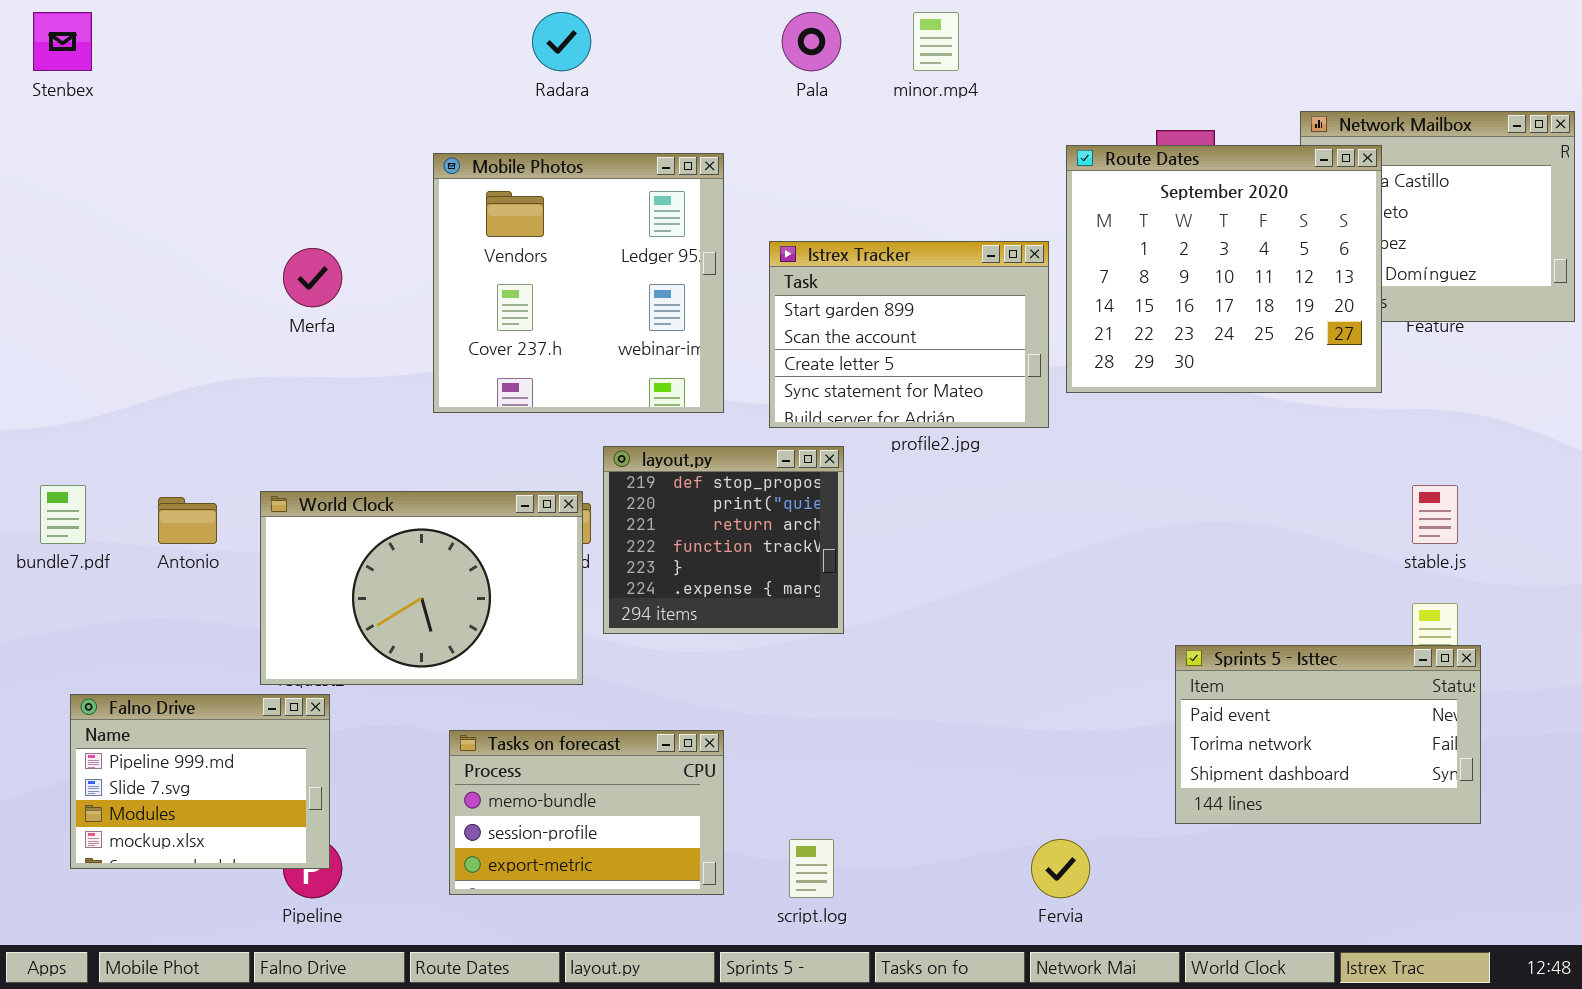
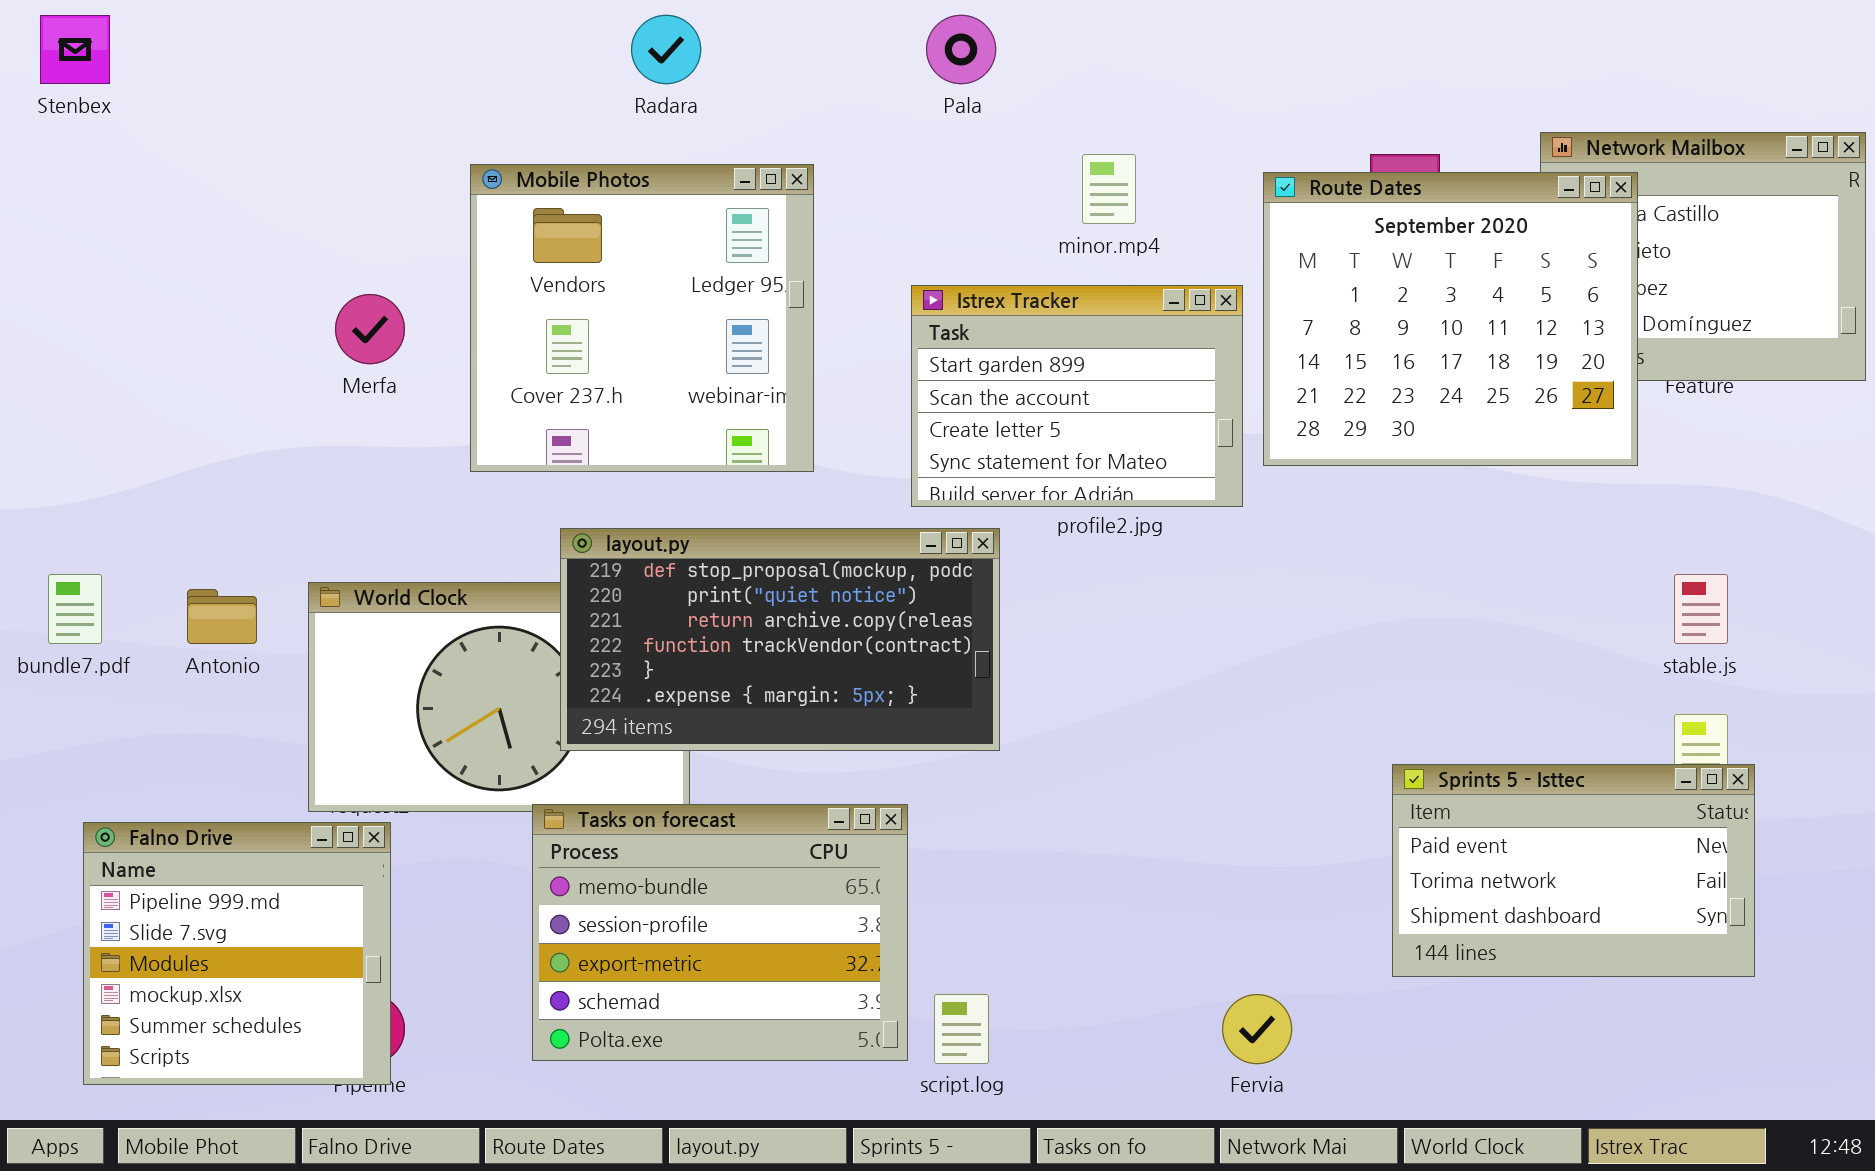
minor.mp4: [913,12,959,71] -> [1082,154,1136,224], moved
Mobile Photos: [433,153,724,413] -> [470,164,814,472], moved
layout.py: [603,446,844,634] -> [560,528,1000,751], resized
Falno Drive: [70,694,330,869] -> [83,822,391,1085], resized
Tasks on forecast: [449,730,724,895] -> [532,804,908,1061], resized

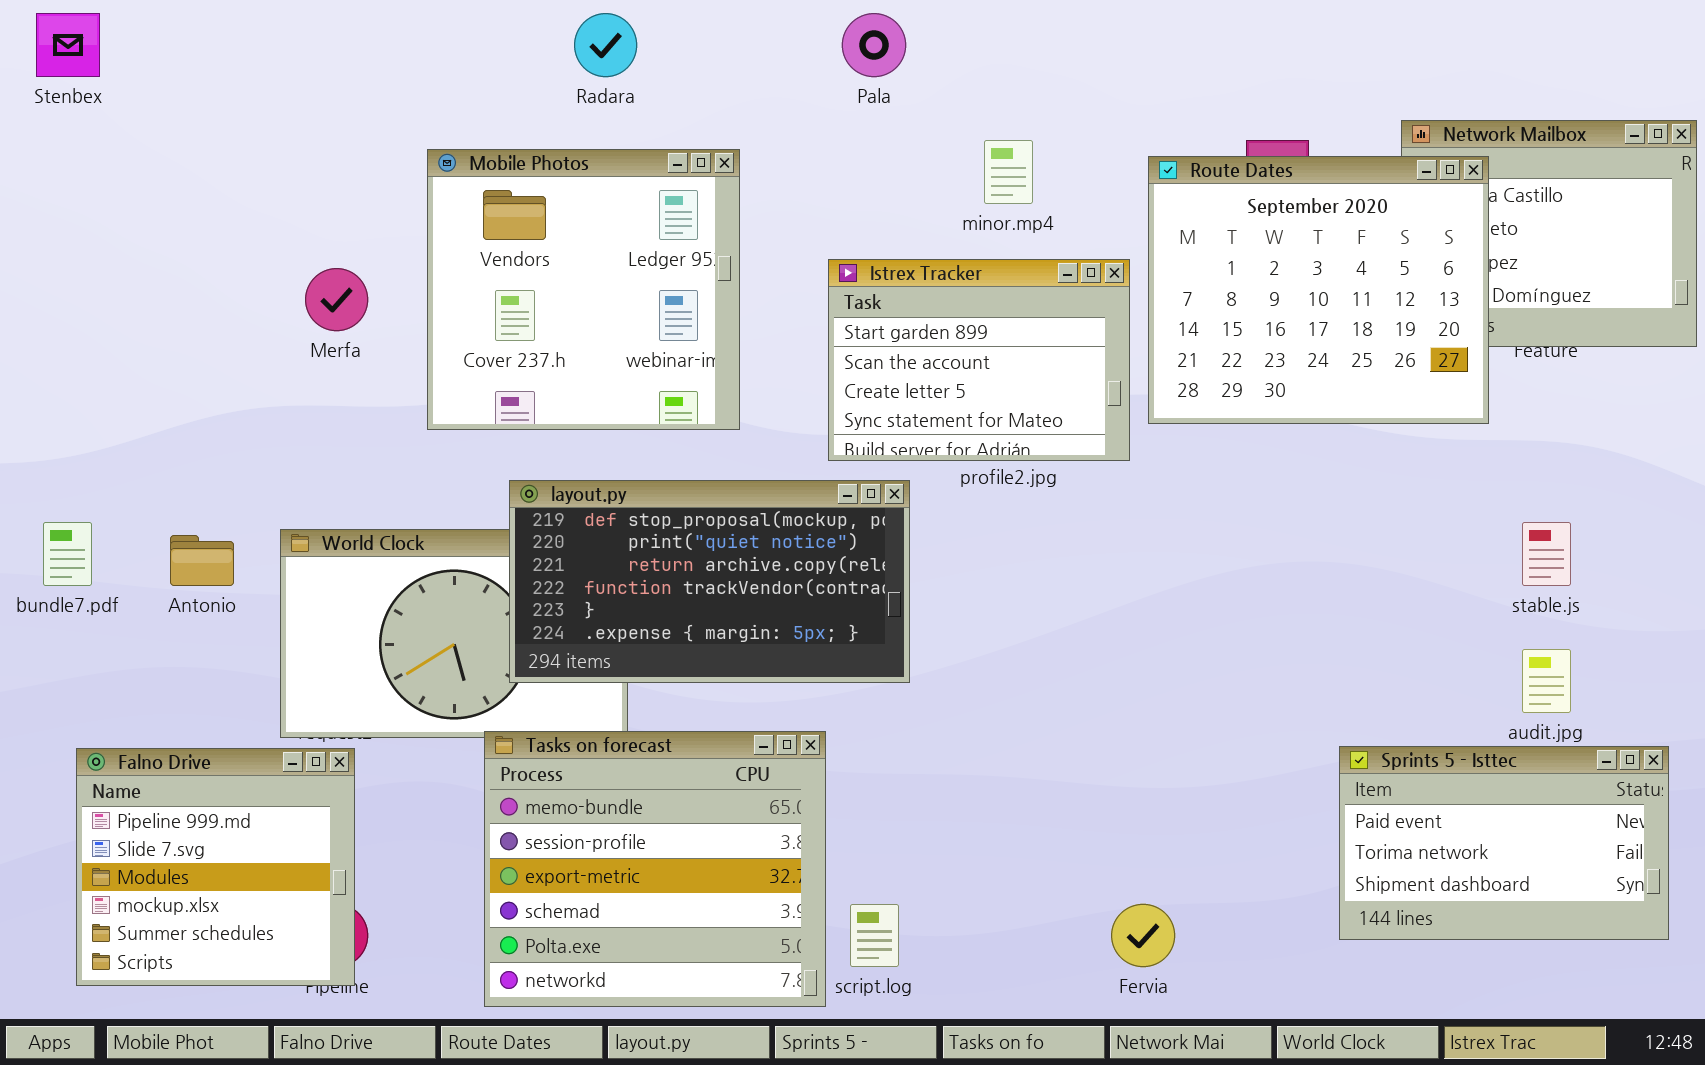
Sprints 5 - Isttec: [1392,764,1755,977] -> [1339,746,1669,940], moved
Tasks on forecast: [532,804,908,1061] -> [484,731,826,1007], resized

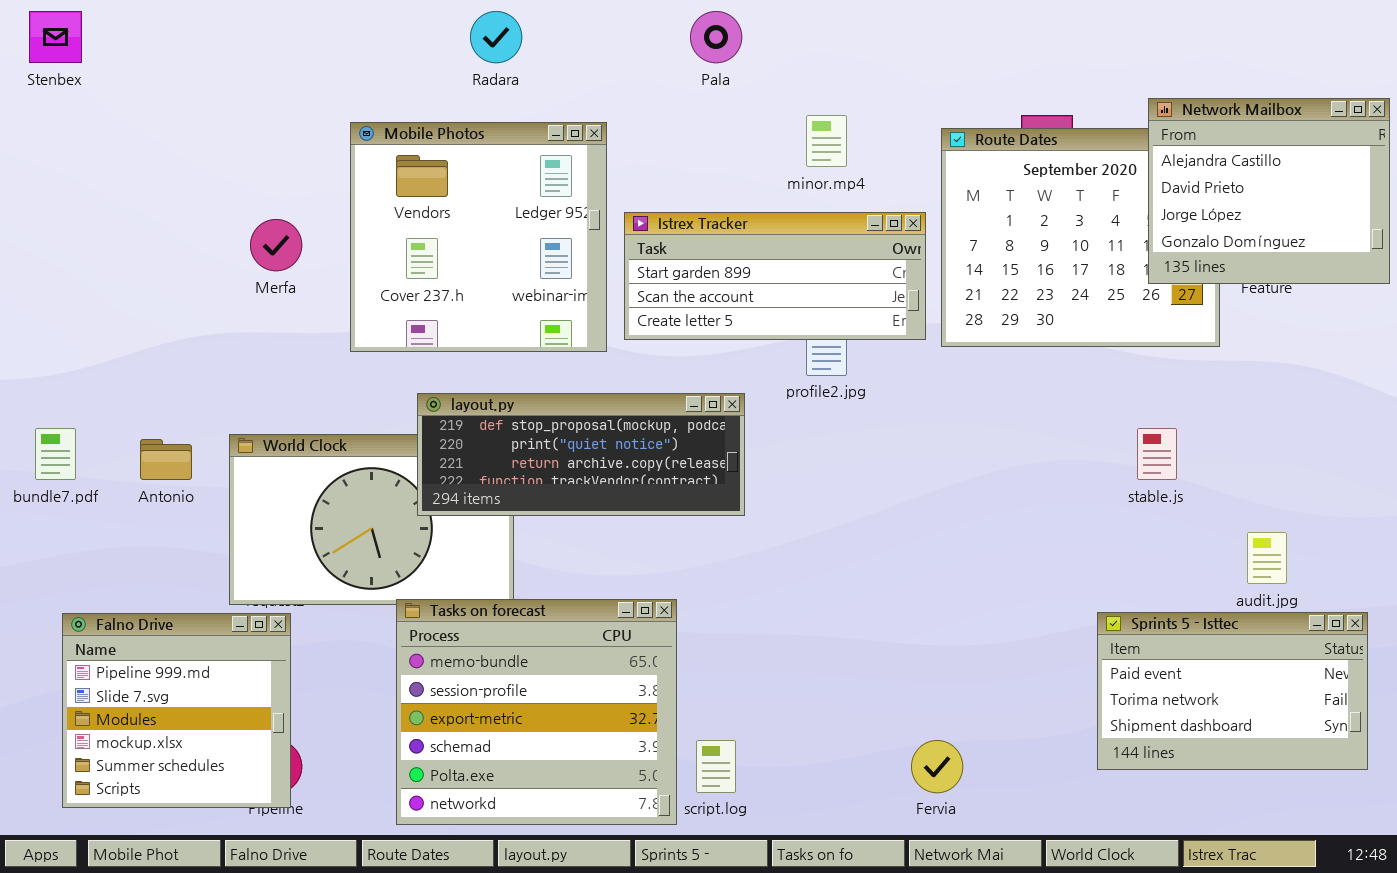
Network Mailbox: [1401,120,1697,347] -> [1148,98,1390,284], raised
Istrex Tracker: [828,259,1130,461] -> [624,212,926,340], resized
layout.py: [509,480,910,683] -> [417,393,745,516], resized
stable.js: [1522,522,1571,586] -> [1137,428,1177,480], moved

